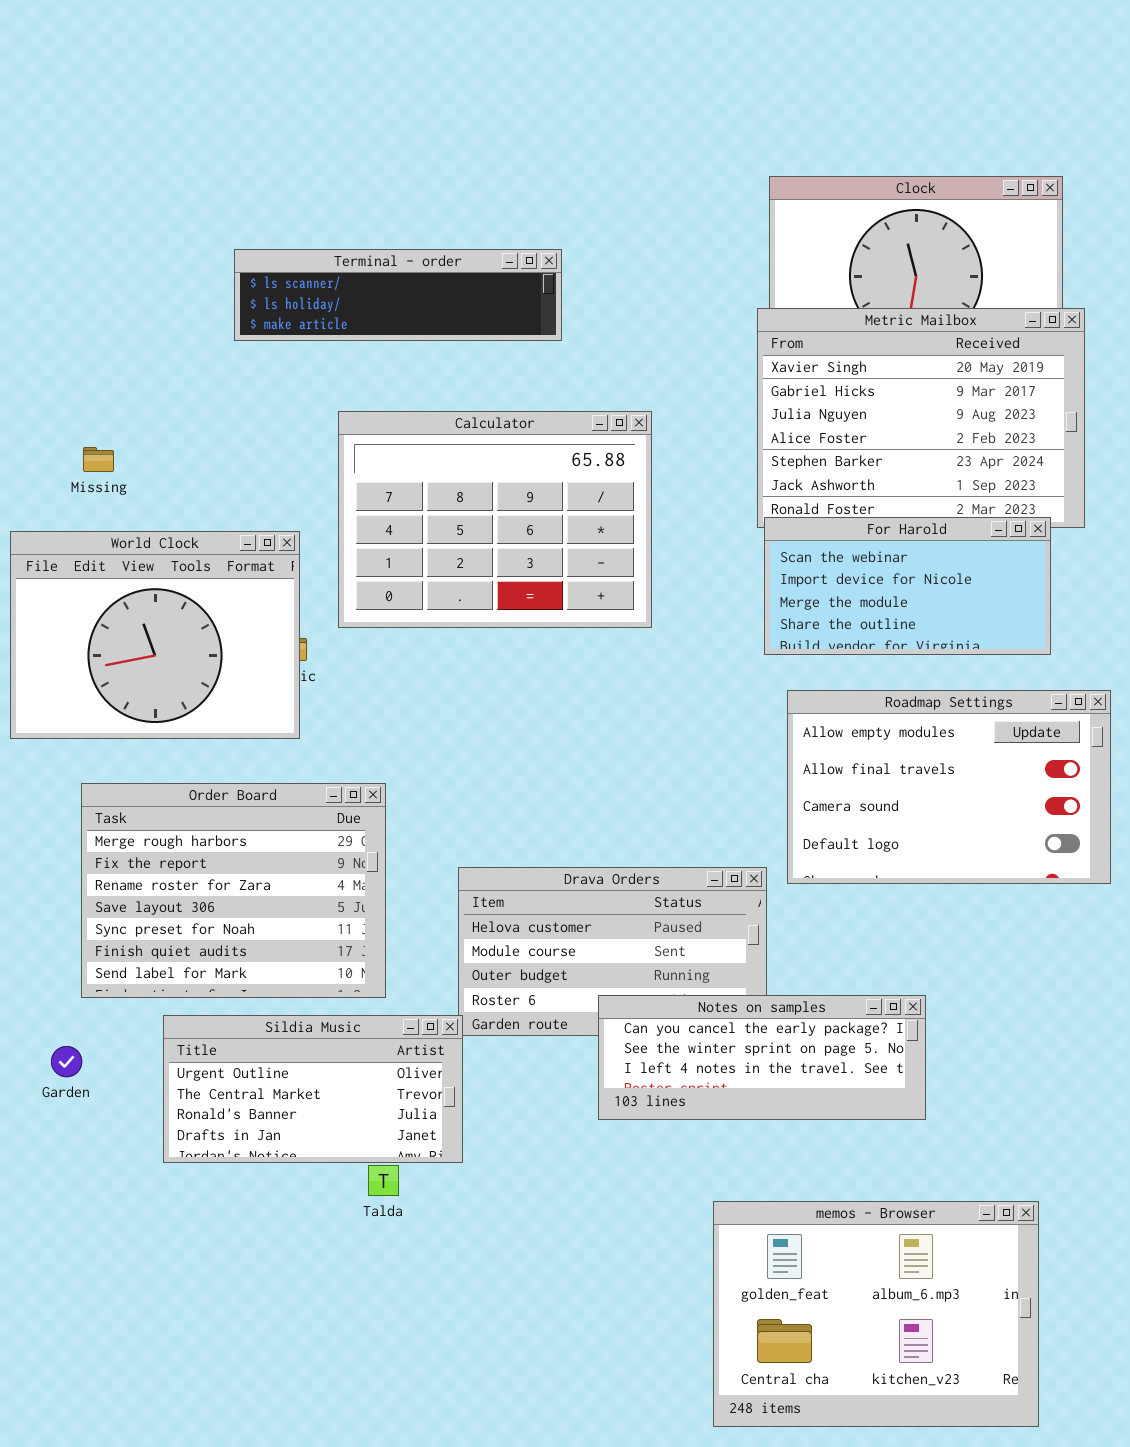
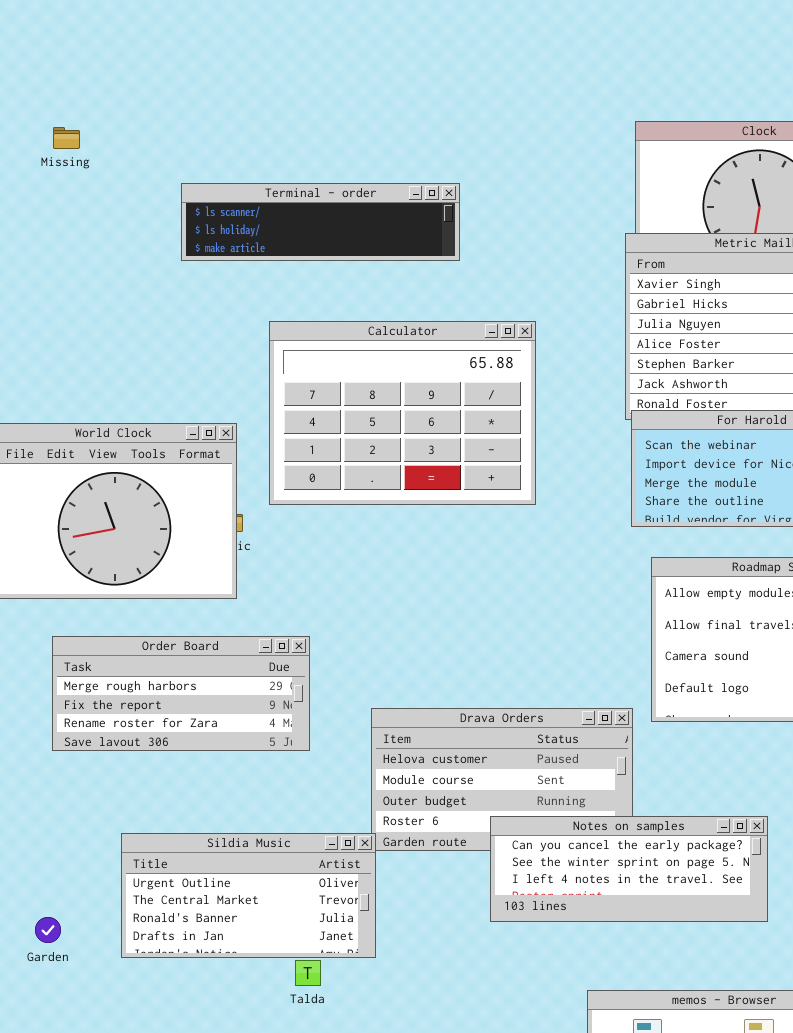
Missing: [83,447,114,472] -> [53,127,80,149], moved
Order Board: [81,783,386,998] -> [52,636,310,751], resized
Garden: [51,1046,82,1077] -> [35,917,61,943], moved

